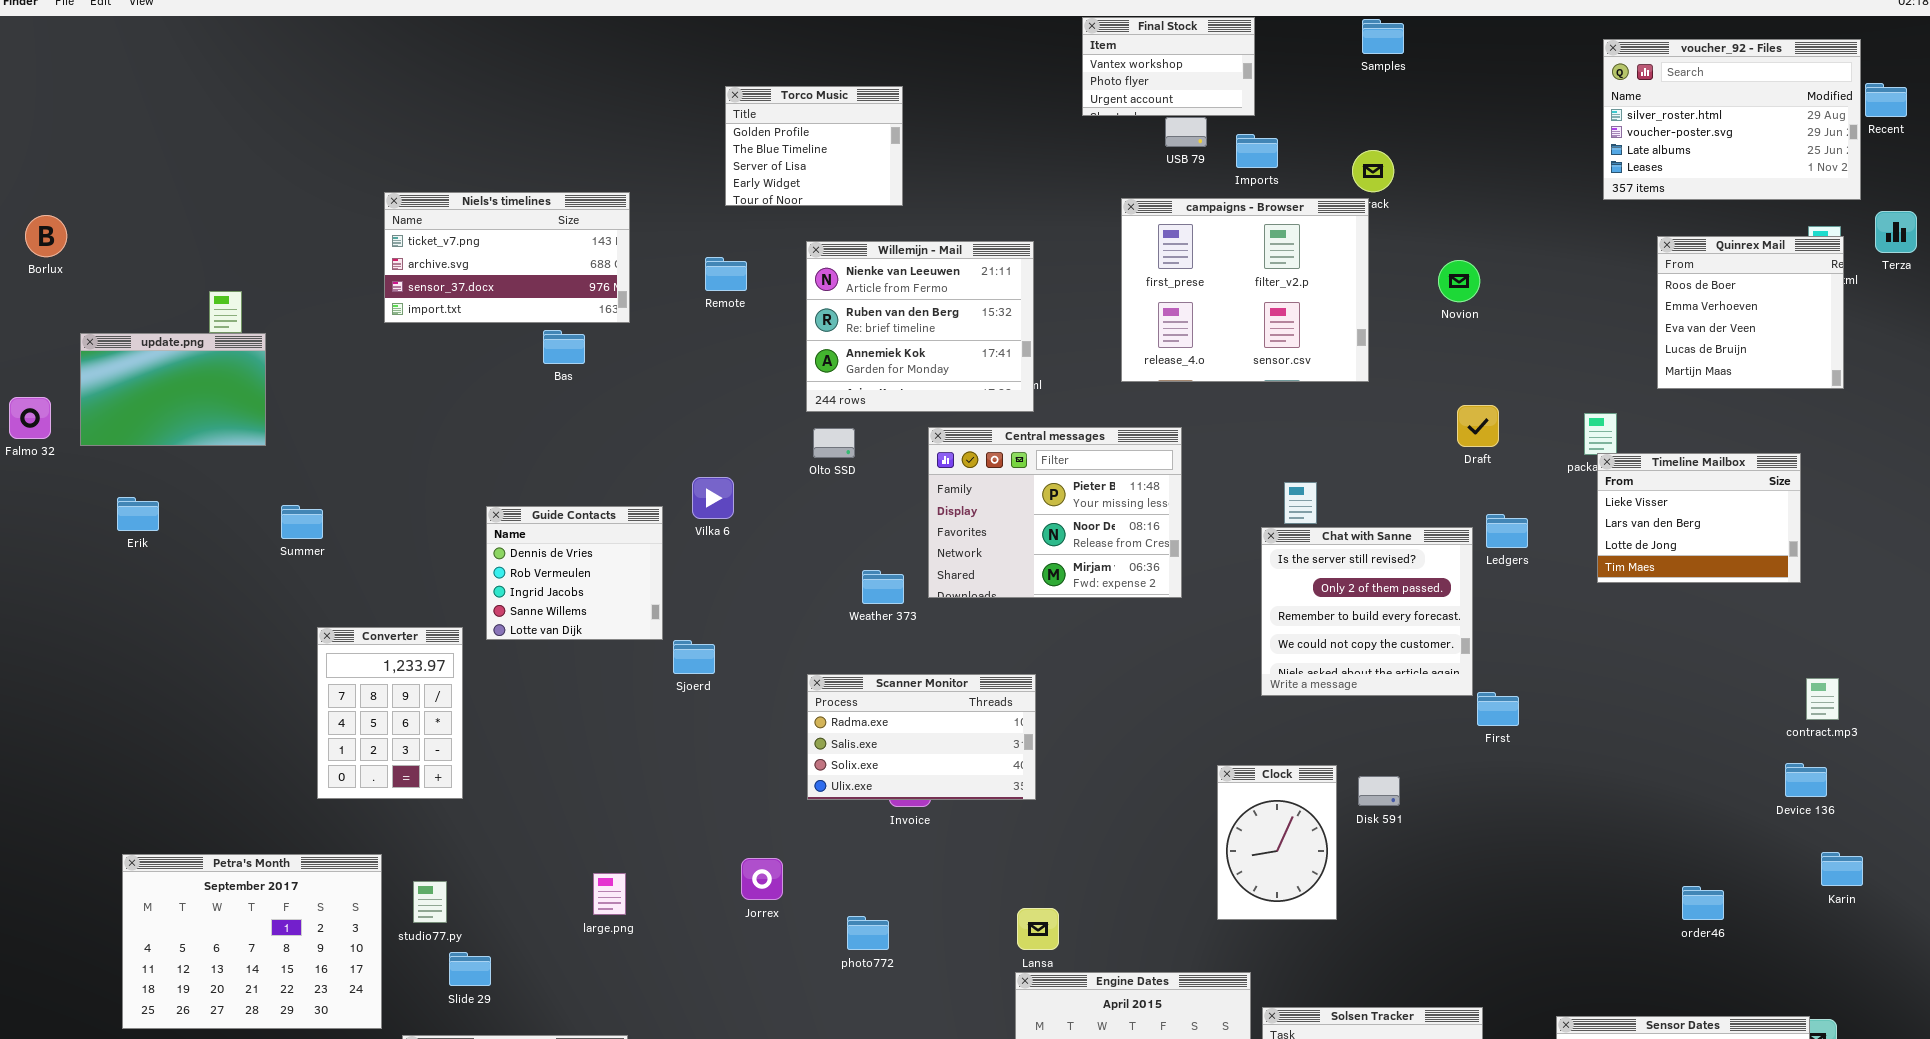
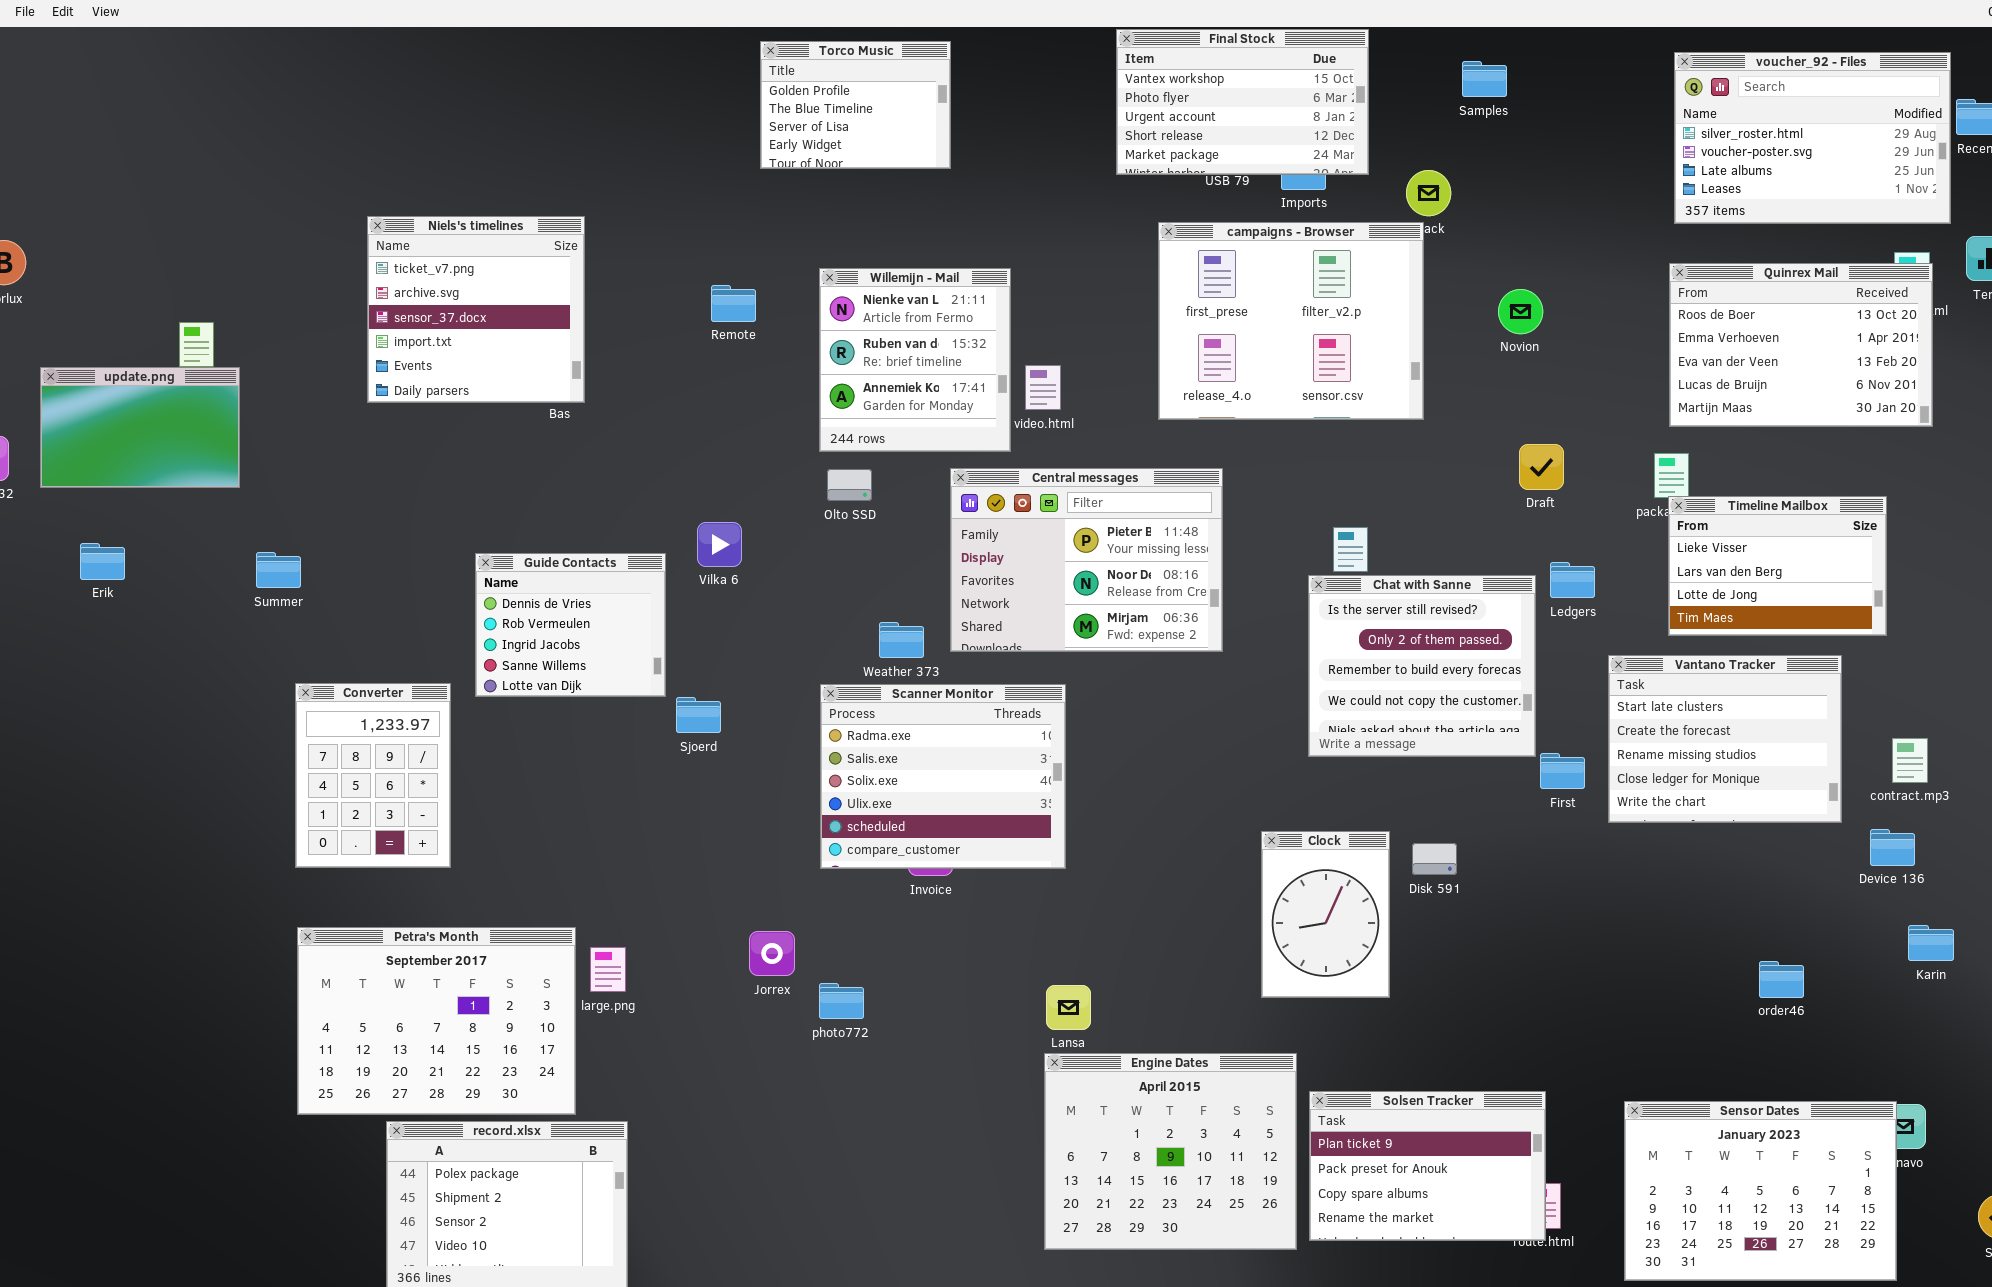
Final Stock: [1082,17,1255,116] -> [1116,29,1369,175], resized
Samples: [1362,19,1404,54] -> [1462,61,1507,97], moved
Torco Music: [725,86,903,206] -> [760,41,951,169], moved
Niels's timelines: [384,192,630,323] -> [367,216,585,403], resized
Quinrex Mail: [1657,236,1844,389] -> [1669,263,1933,427], resized
Willemijn - Mail: [806,241,1034,412] -> [819,268,1011,452], resized
Vantano Tracker: none -> [1608,655,1842,823], opened
Scanner Monitor: [807,674,1036,800] -> [820,684,1066,869], resized
Petra's Month: [122,854,382,1029] -> [297,927,576,1115], moved
photo772: [847,916,889,950] -> [819,983,864,1019], moved

